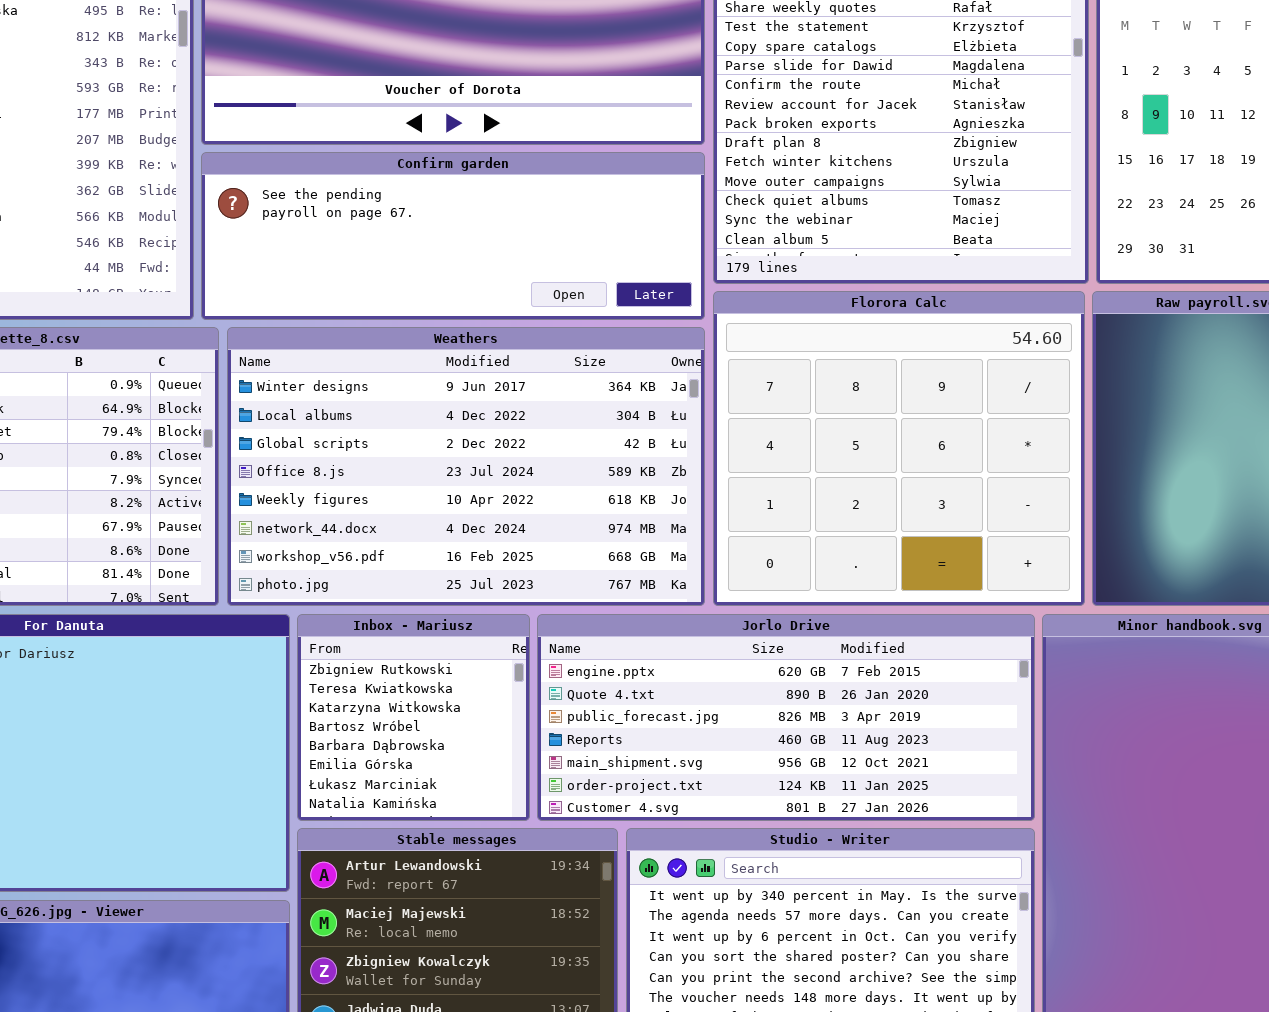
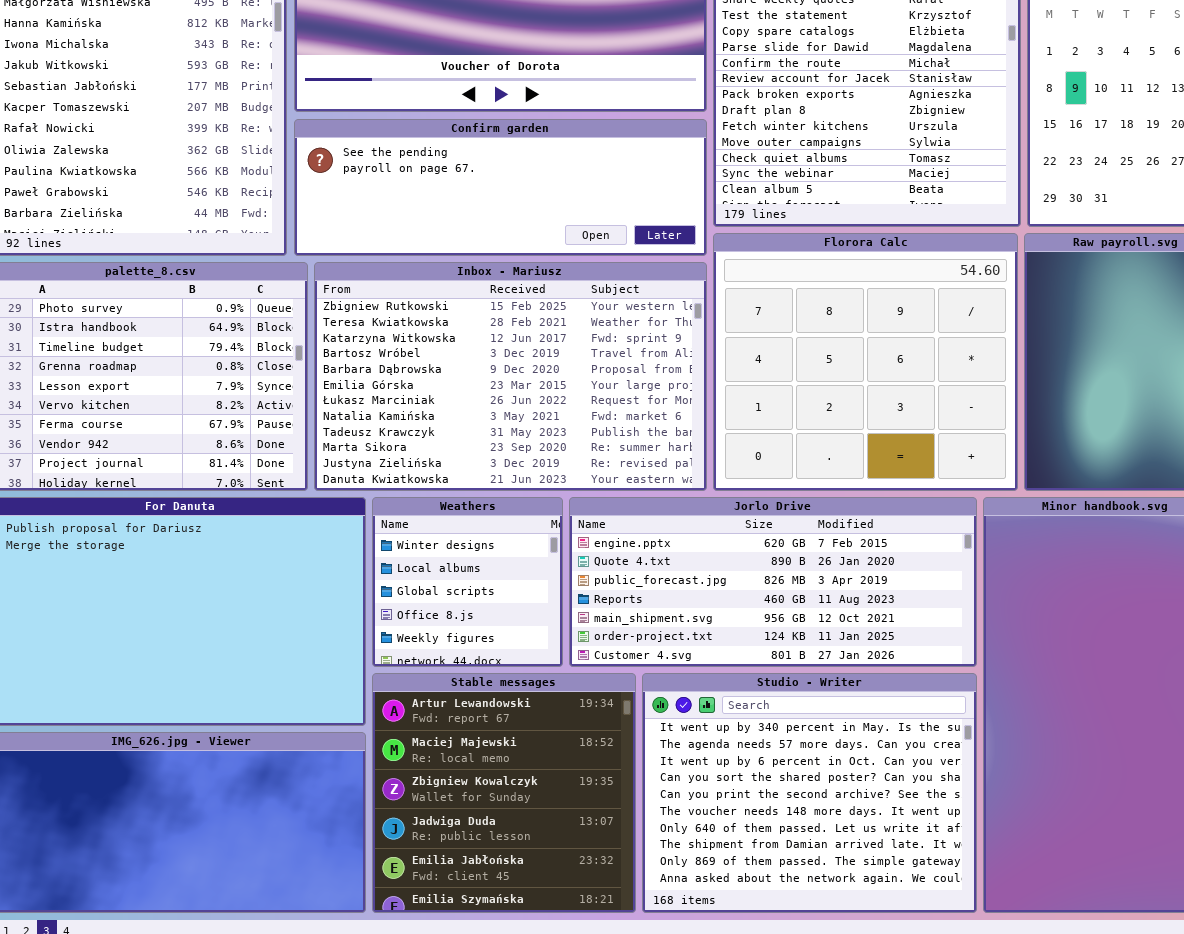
Weathers: [227,327,705,606] -> [372,497,563,667], moved, resized
Inbox - Mariusz: [297,614,530,821] -> [314,262,707,491], moved, resized

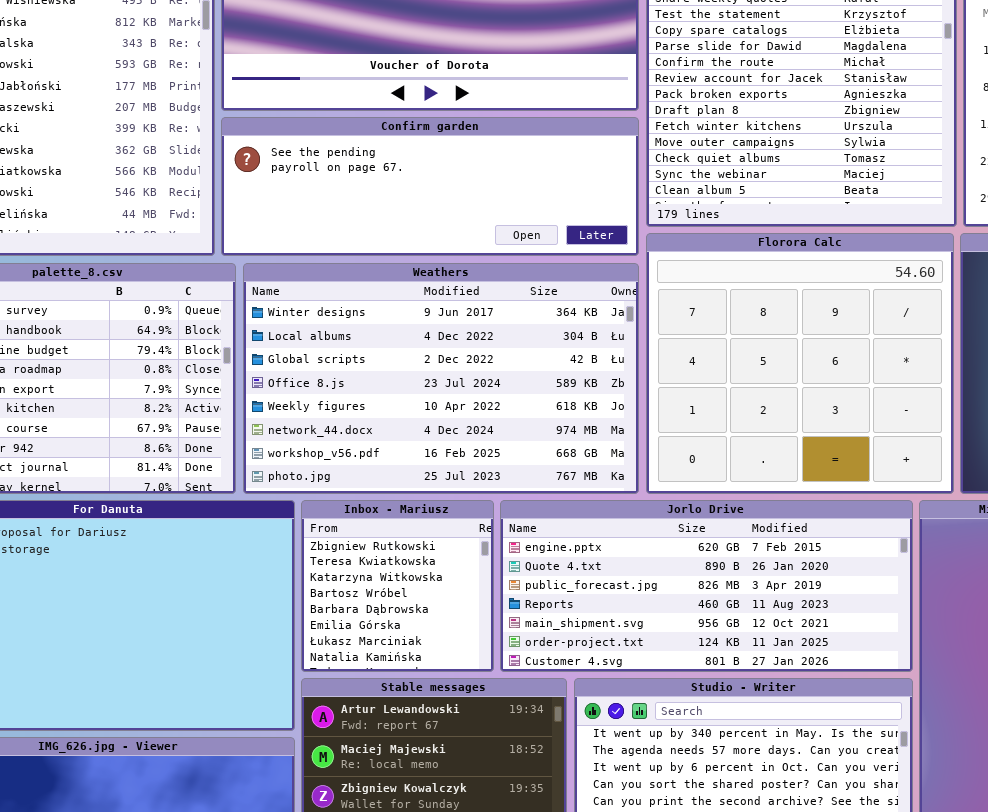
Inbox - Mariusz: [314,262,707,491] -> [301,500,494,672], moved, resized
Weathers: [372,497,563,667] -> [243,263,639,494], moved, resized

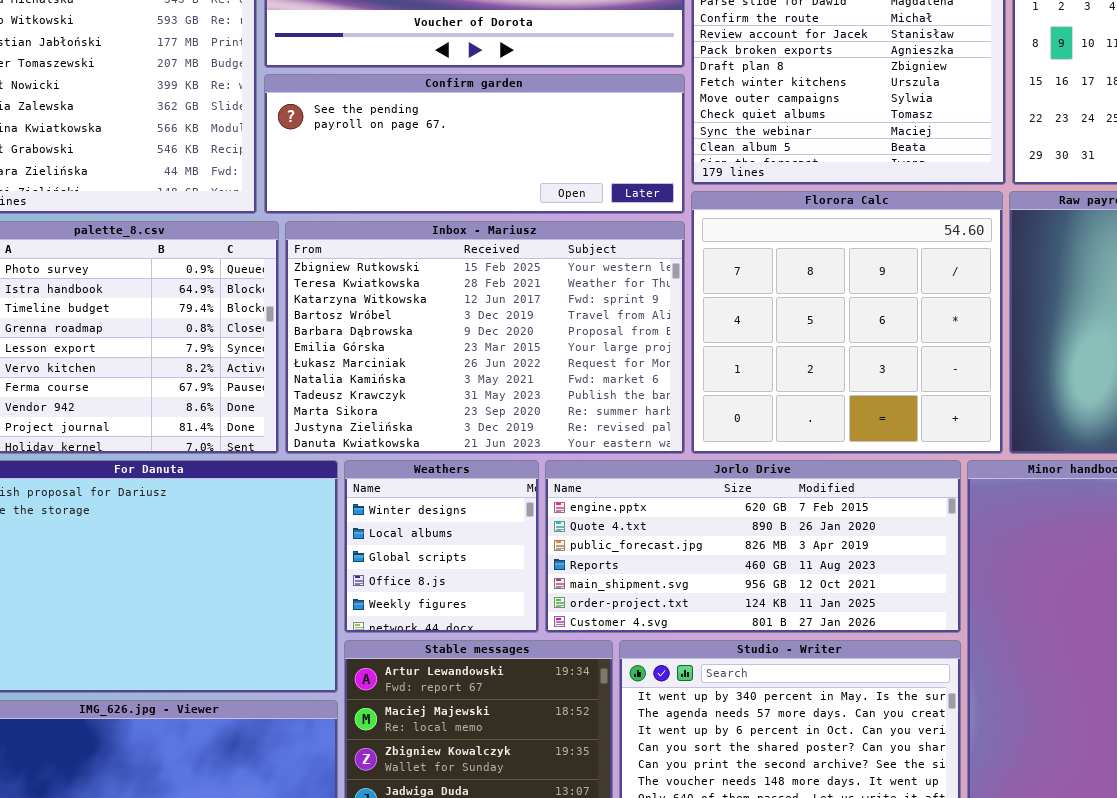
Weathers: [243,263,639,494] -> [344,460,539,633], moved, resized
Inbox - Mariusz: [301,500,494,672] -> [285,221,685,454], moved, resized

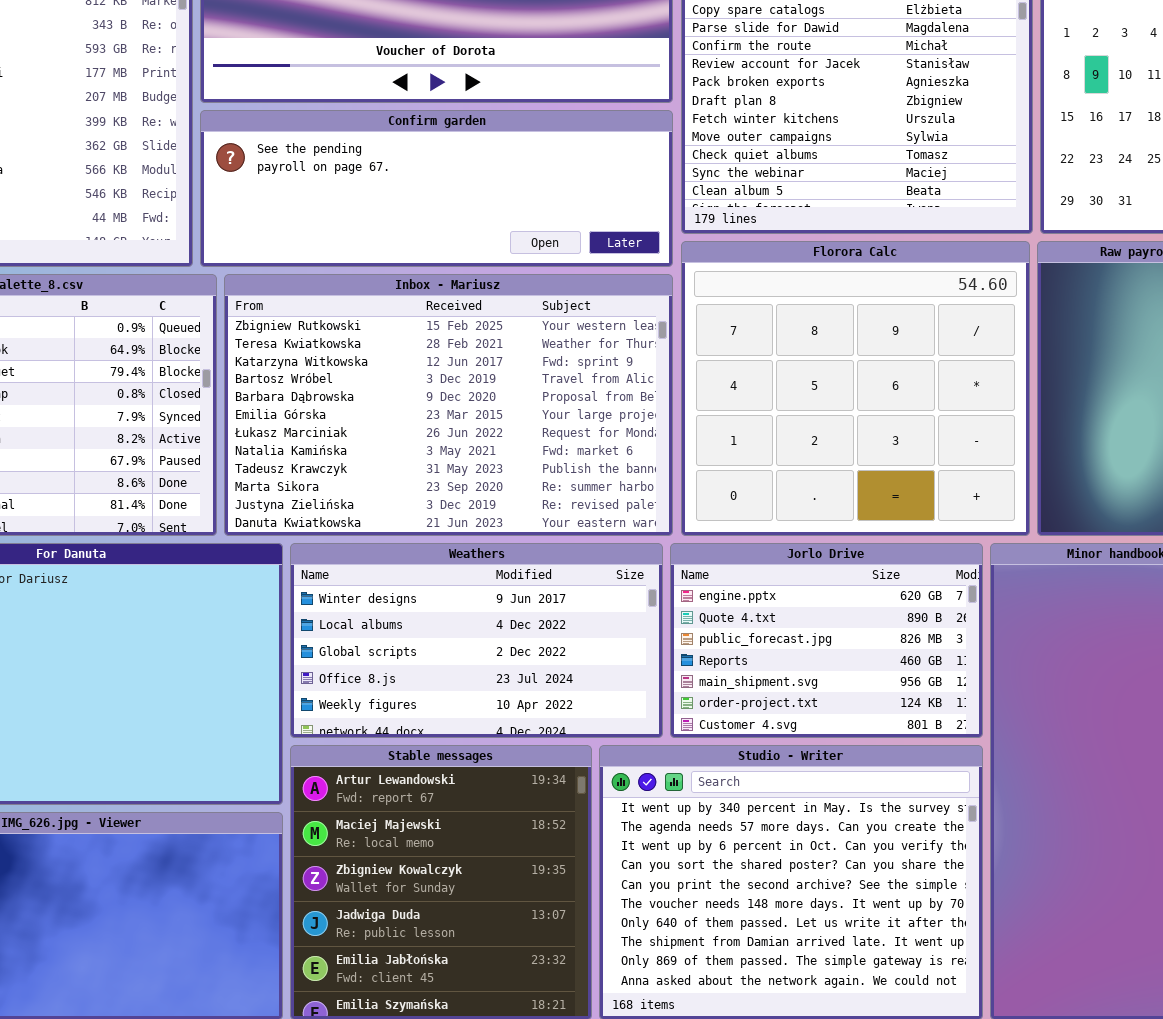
Weathers: [344,460,539,633] -> [290,543,663,738], resized
Jorlo Drive: [545,460,961,633] -> [670,543,983,738], resized

